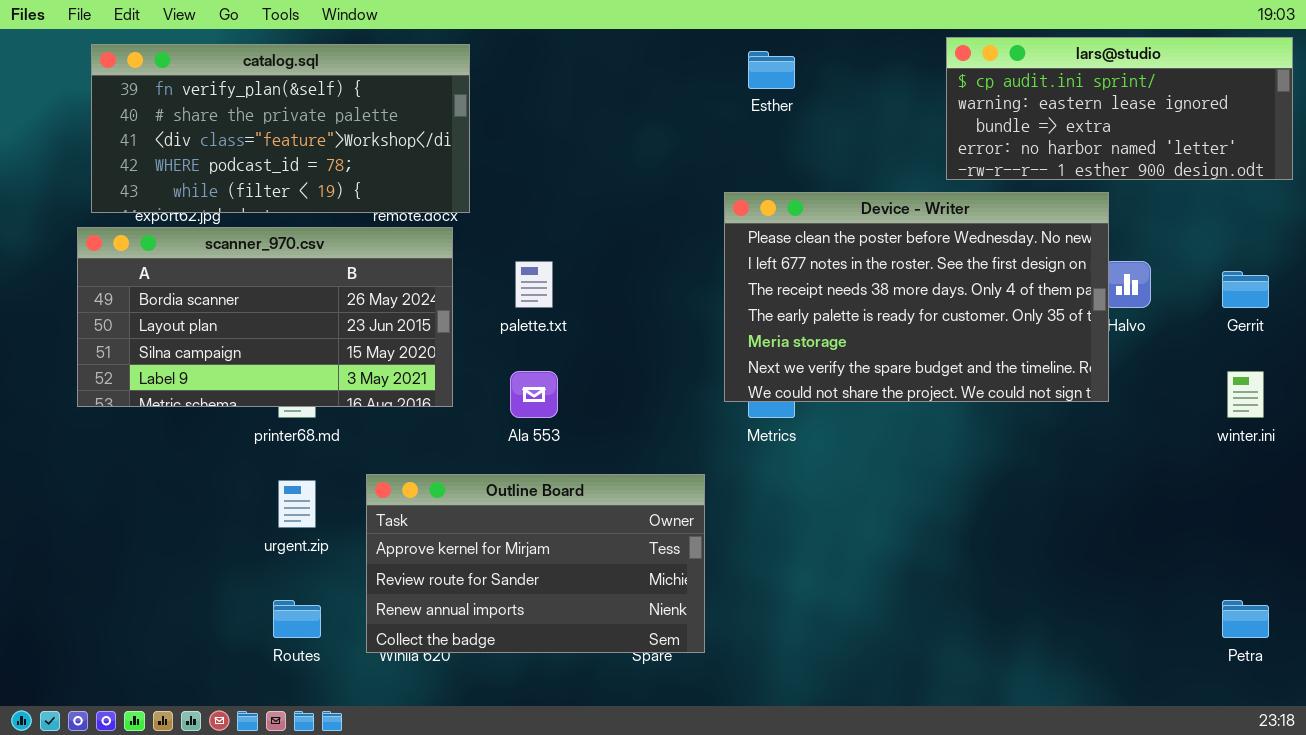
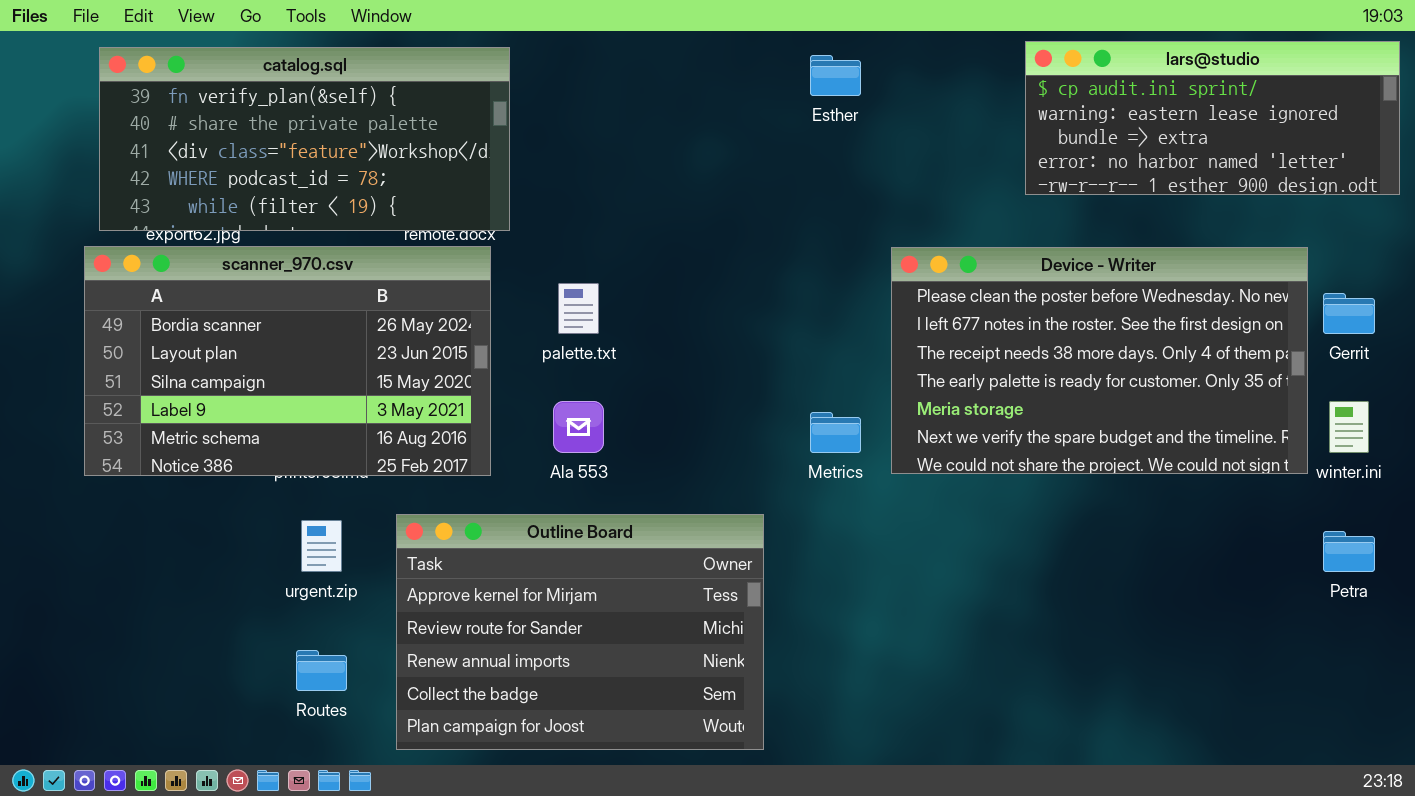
Device - Writer: [724,192,1109,402] -> [891,247,1308,474], moved
scanner_970.csv: [77,227,453,407] -> [84,246,491,476], resized
Outline Board: [366,474,705,653] -> [396,514,764,750], resized
Petra: [1222,600,1269,638] -> [1323,531,1375,572], moved

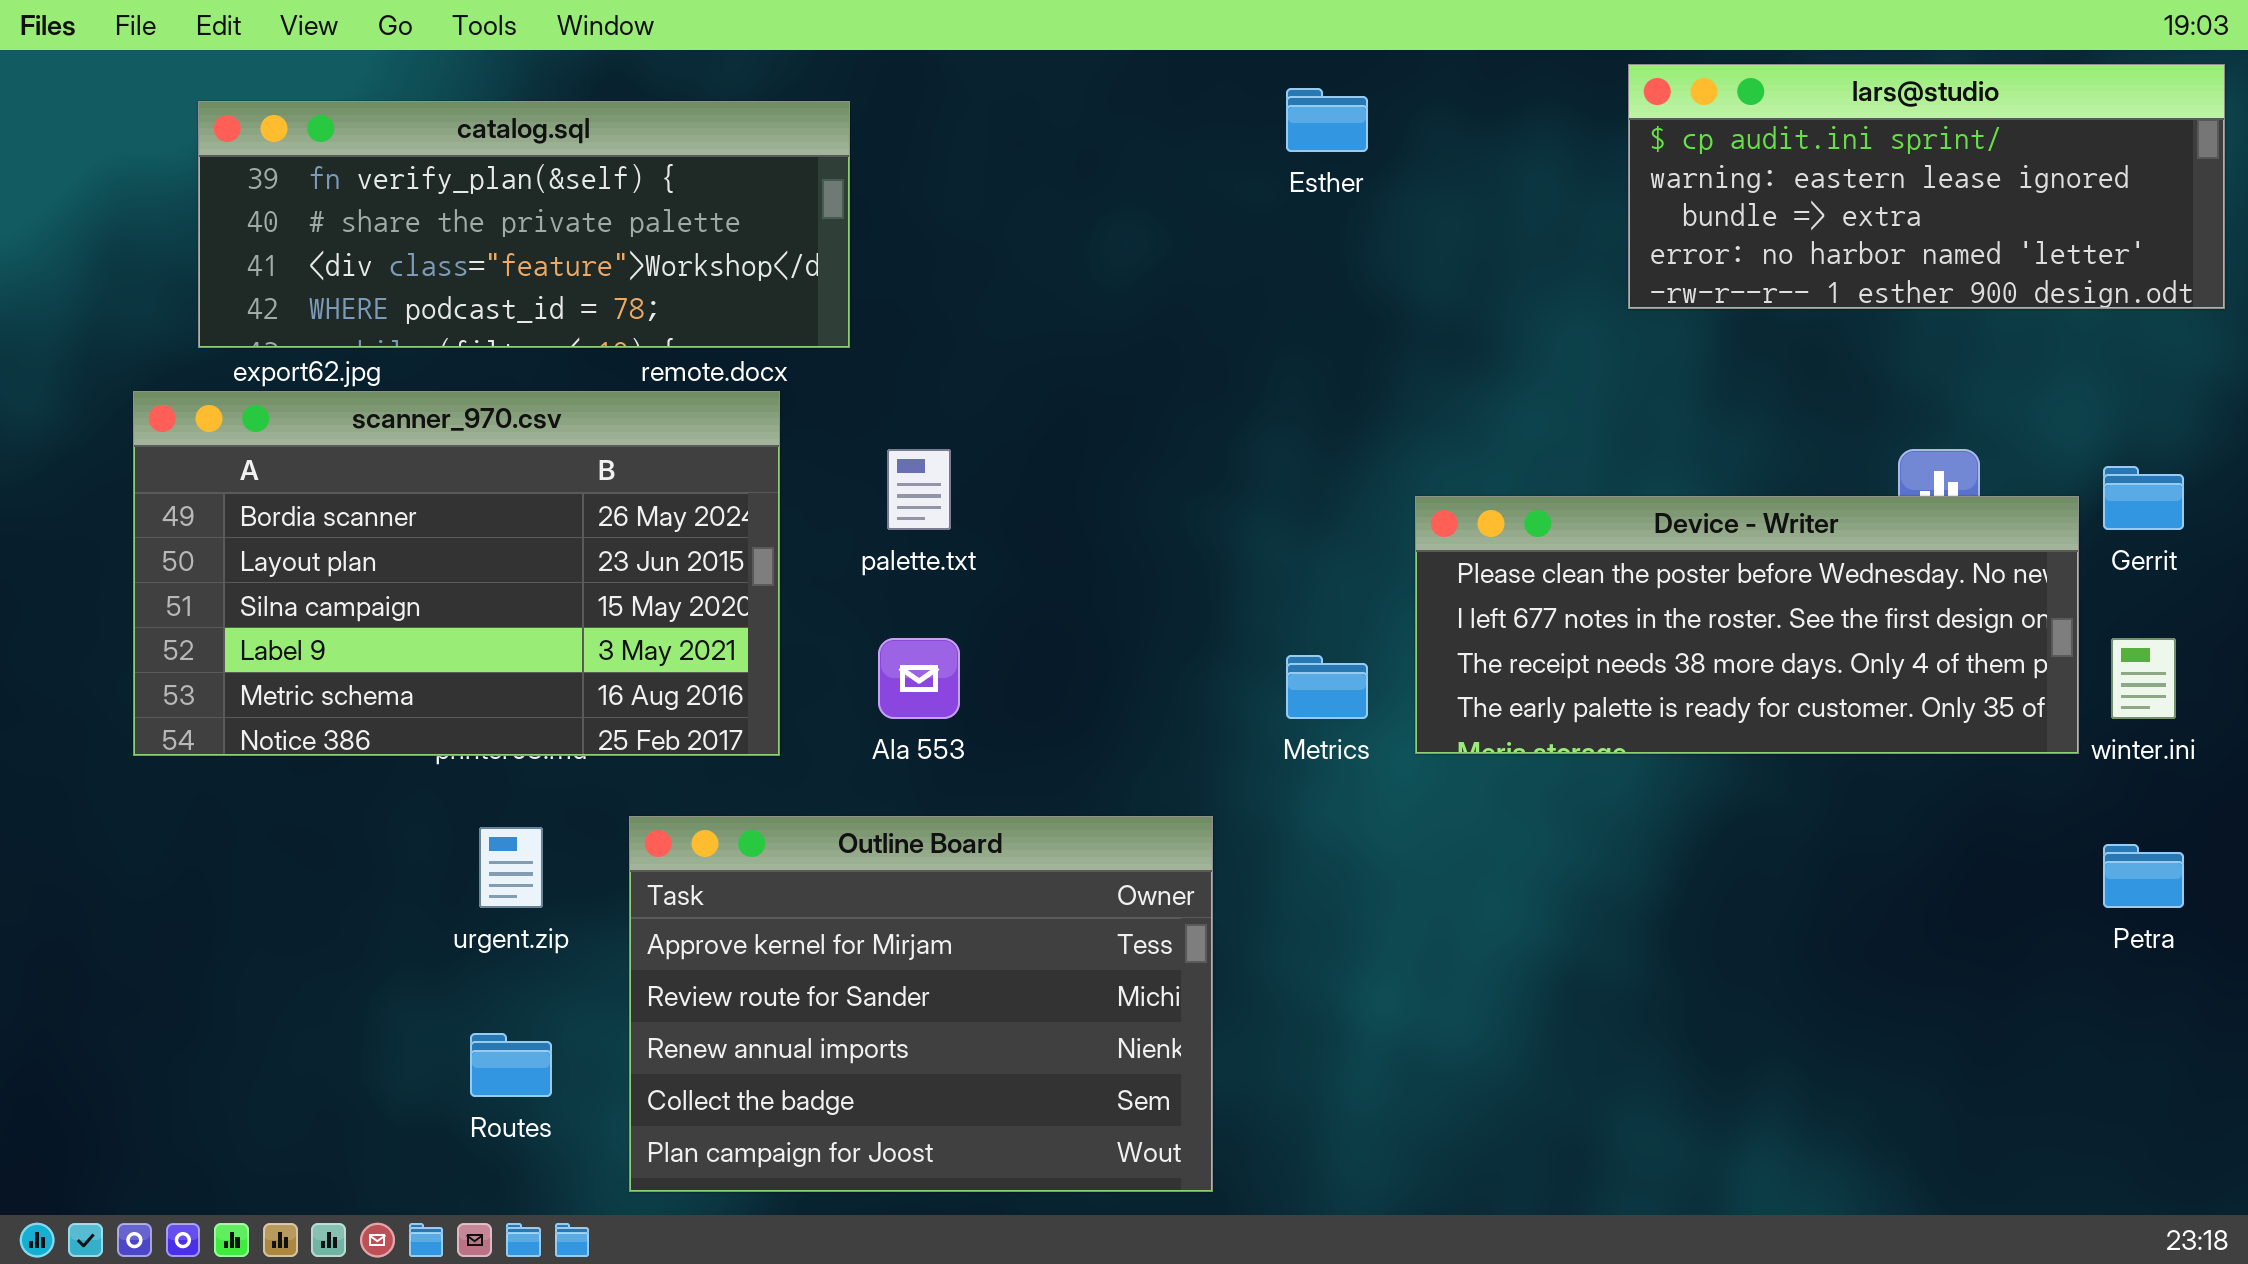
catalog.sql: [99,47,510,231] -> [198,101,850,348], moved, resized
Device - Writer: [891,247,1308,474] -> [1415,496,2079,754], resized

